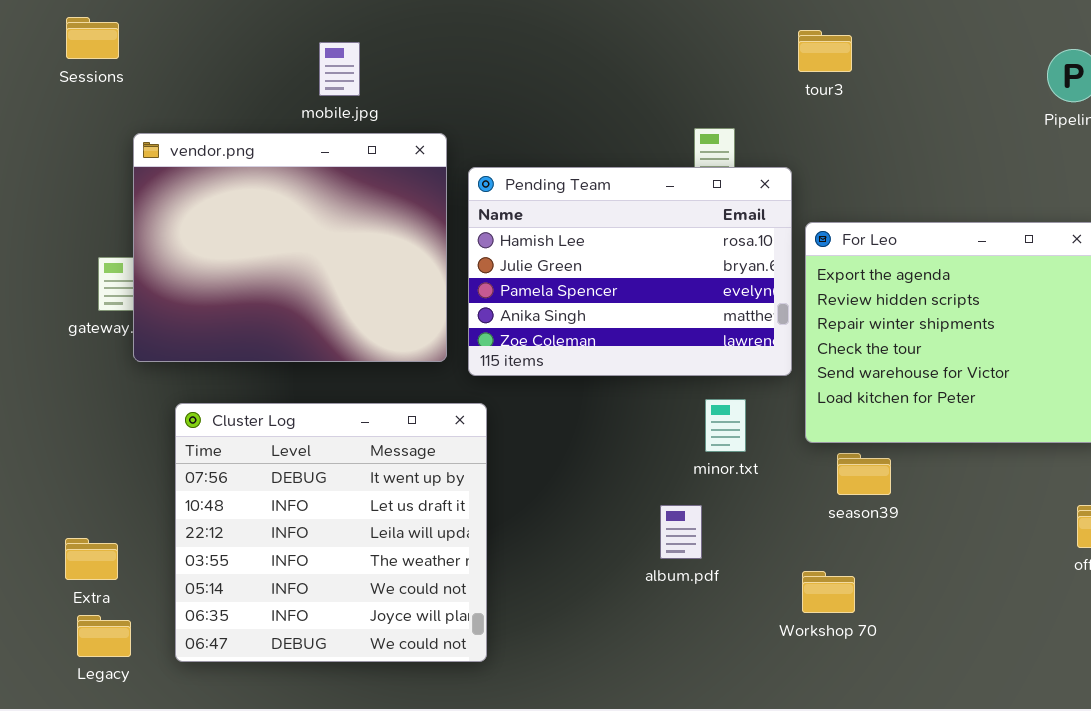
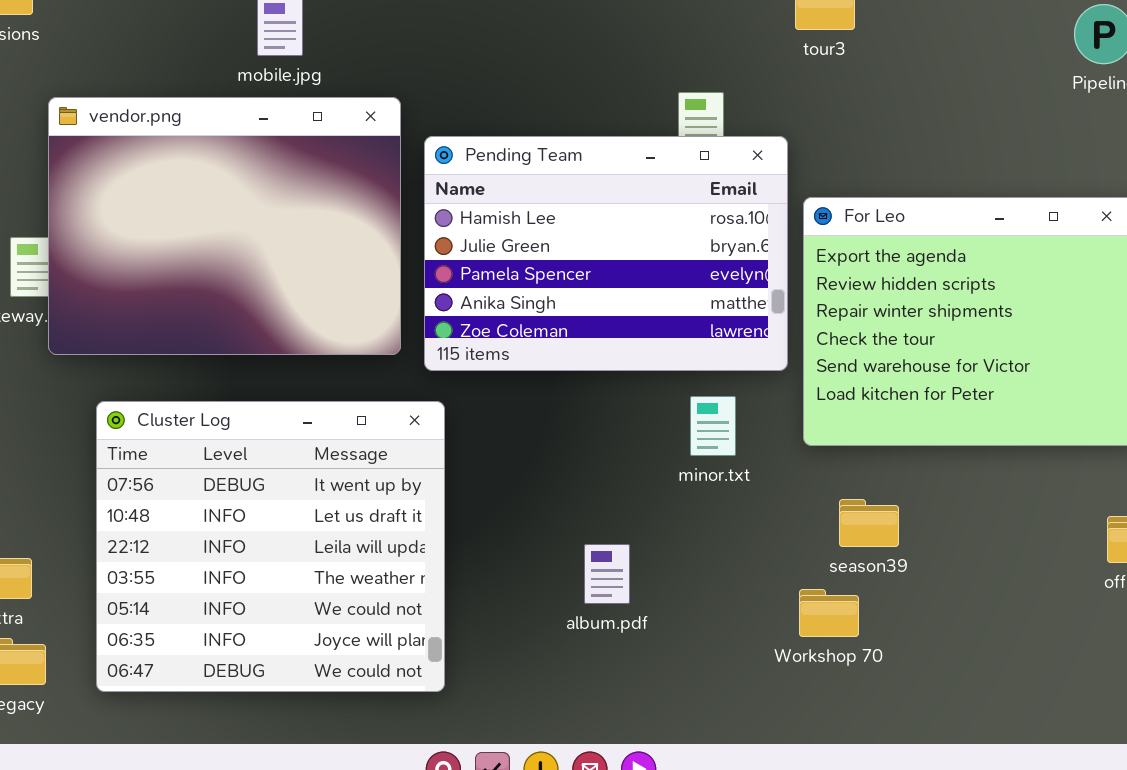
season39: [837,453,891,495] -> [839,499,899,547], moved
album.pdf: [660,505,702,559] -> [584,544,630,604], moved

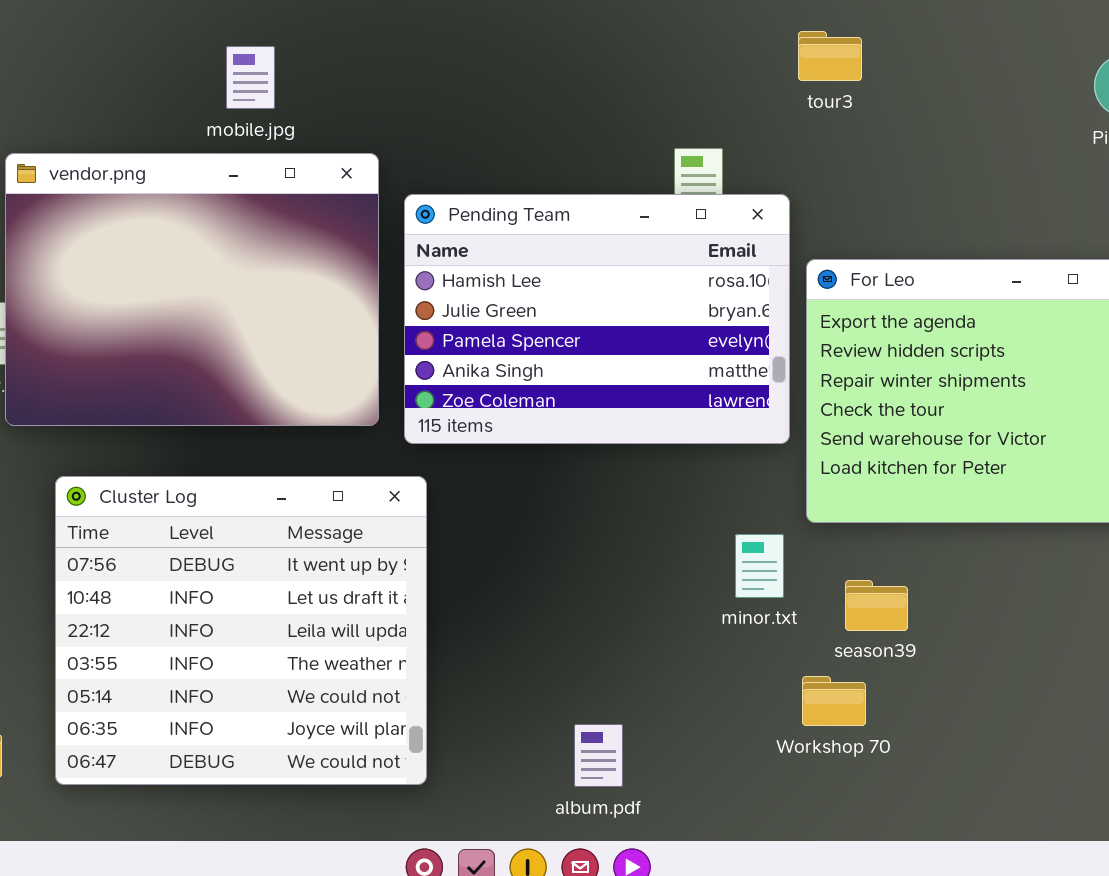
minor.txt: [690,396,736,456] -> [735,534,784,598], moved
album.pdf: [584,544,630,604] -> [574,724,623,787], moved

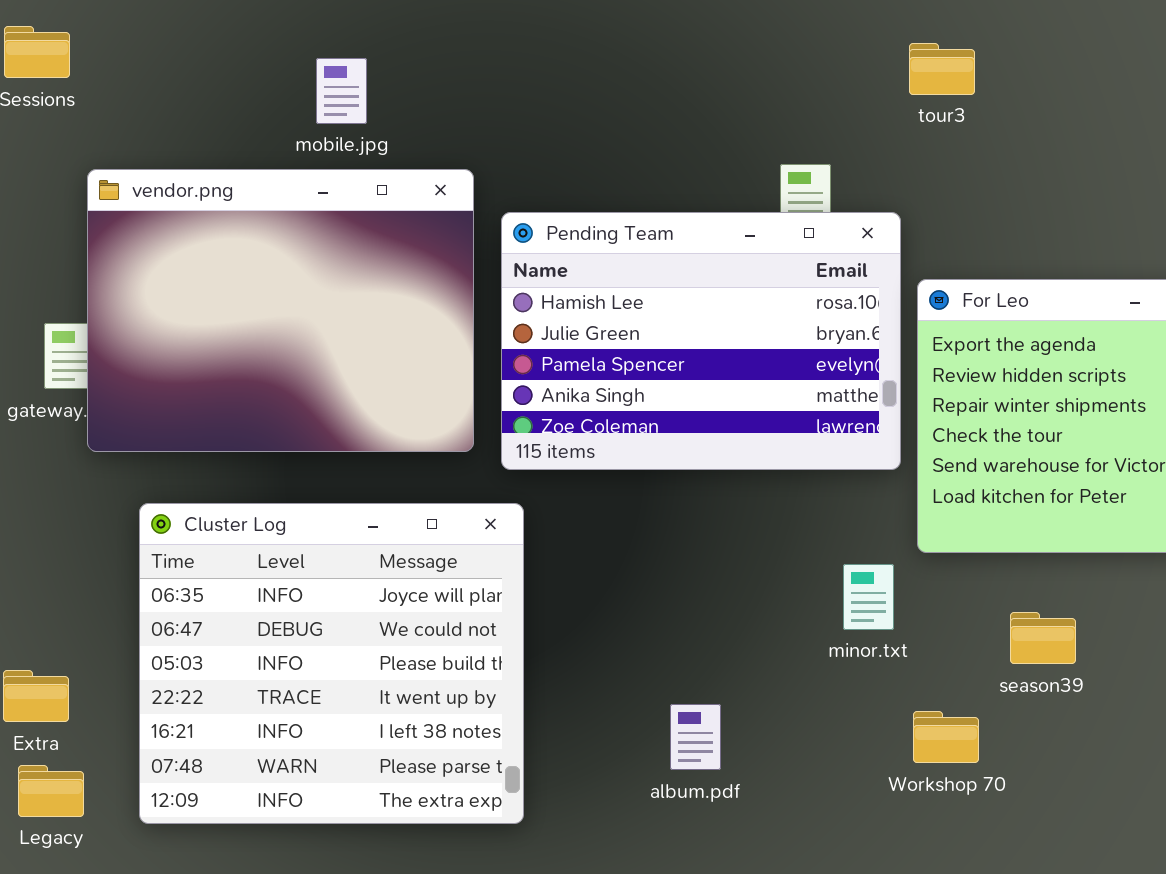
Cluster Log: [55,476,427,785] -> [139,503,524,824], scrolled down 5 rows
season39: [845,580,908,631] -> [1010,612,1076,664], moved
album.pdf: [574,724,623,787] -> [670,704,721,770], moved

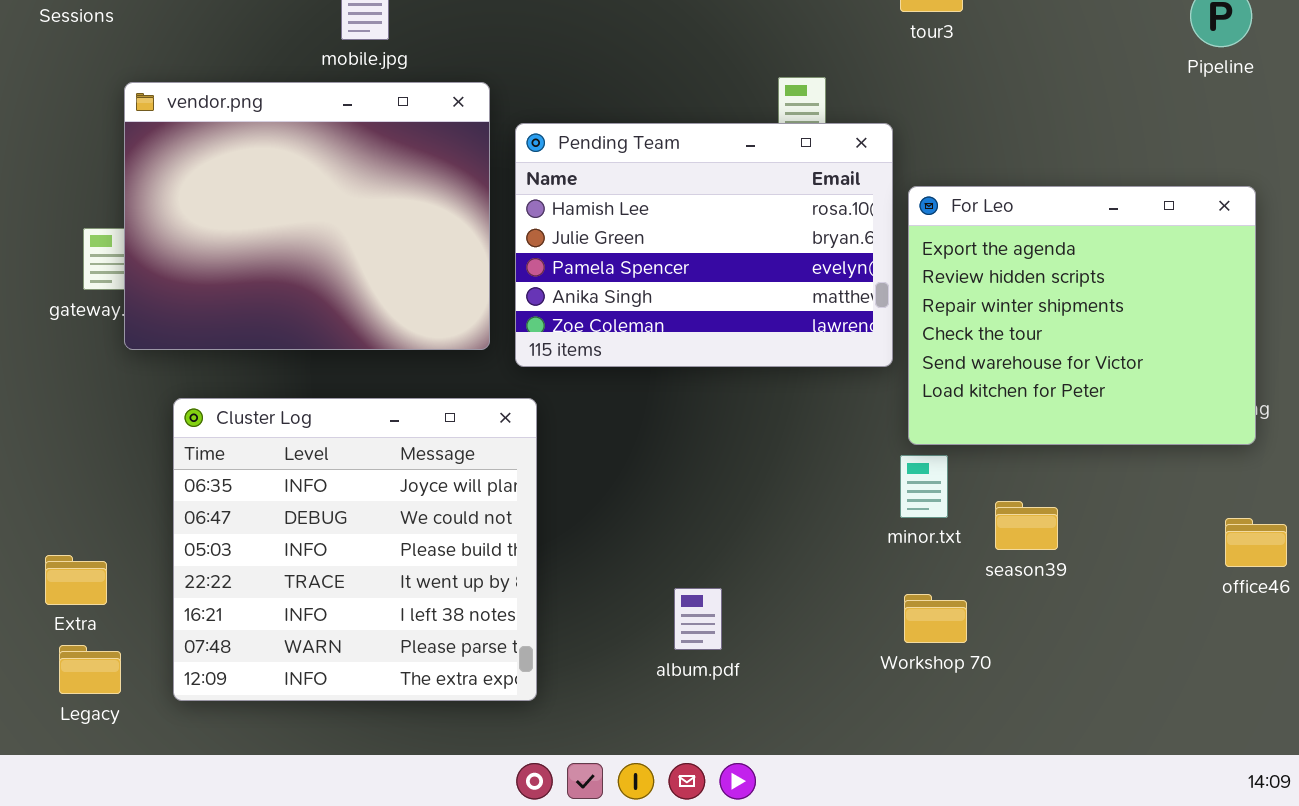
minor.txt: [843,564,894,630] -> [900,455,948,518], moved

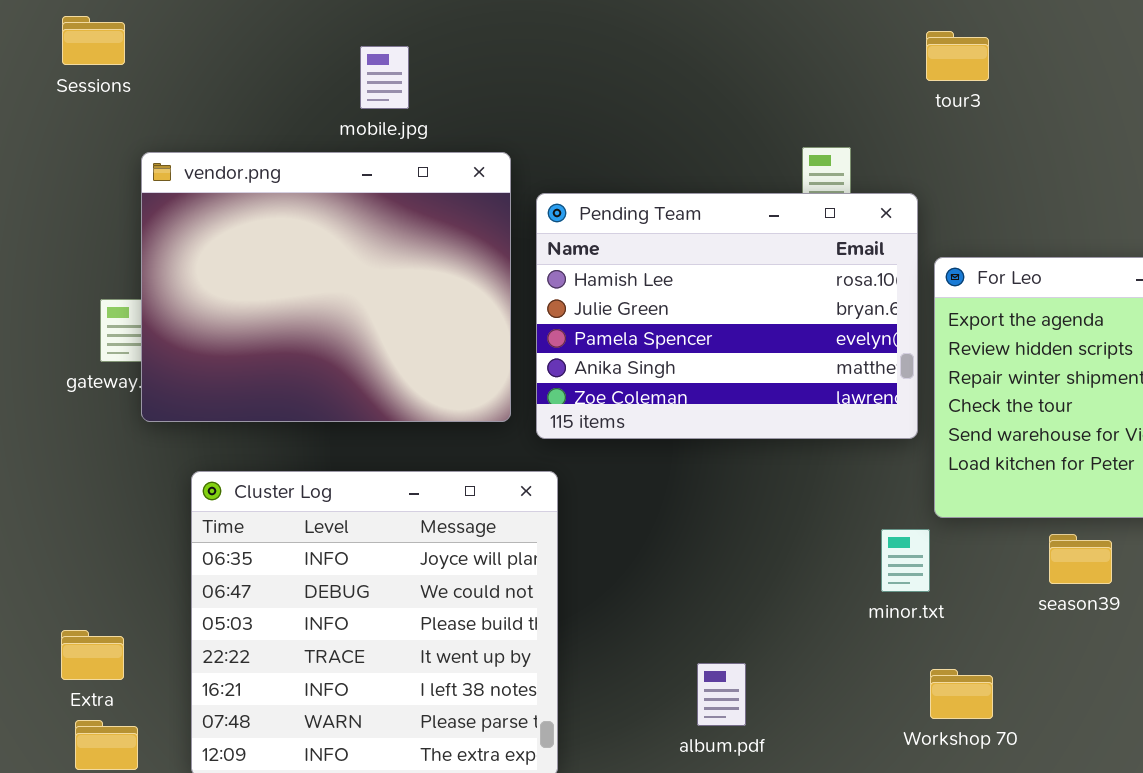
minor.txt: [900,455,948,518] -> [881,529,930,592], moved
season39: [995,501,1058,550] -> [1049,534,1112,584], moved

